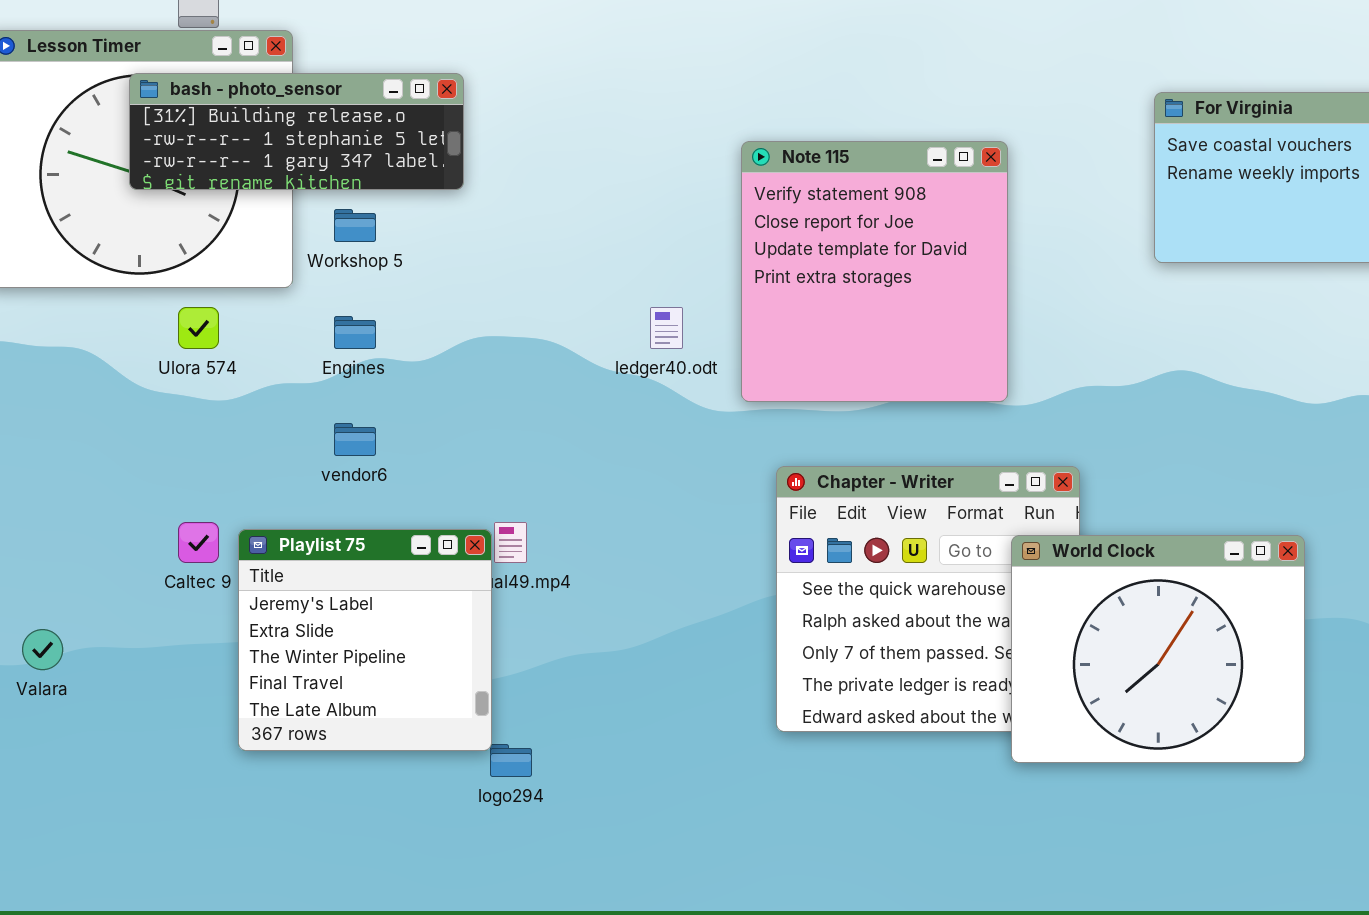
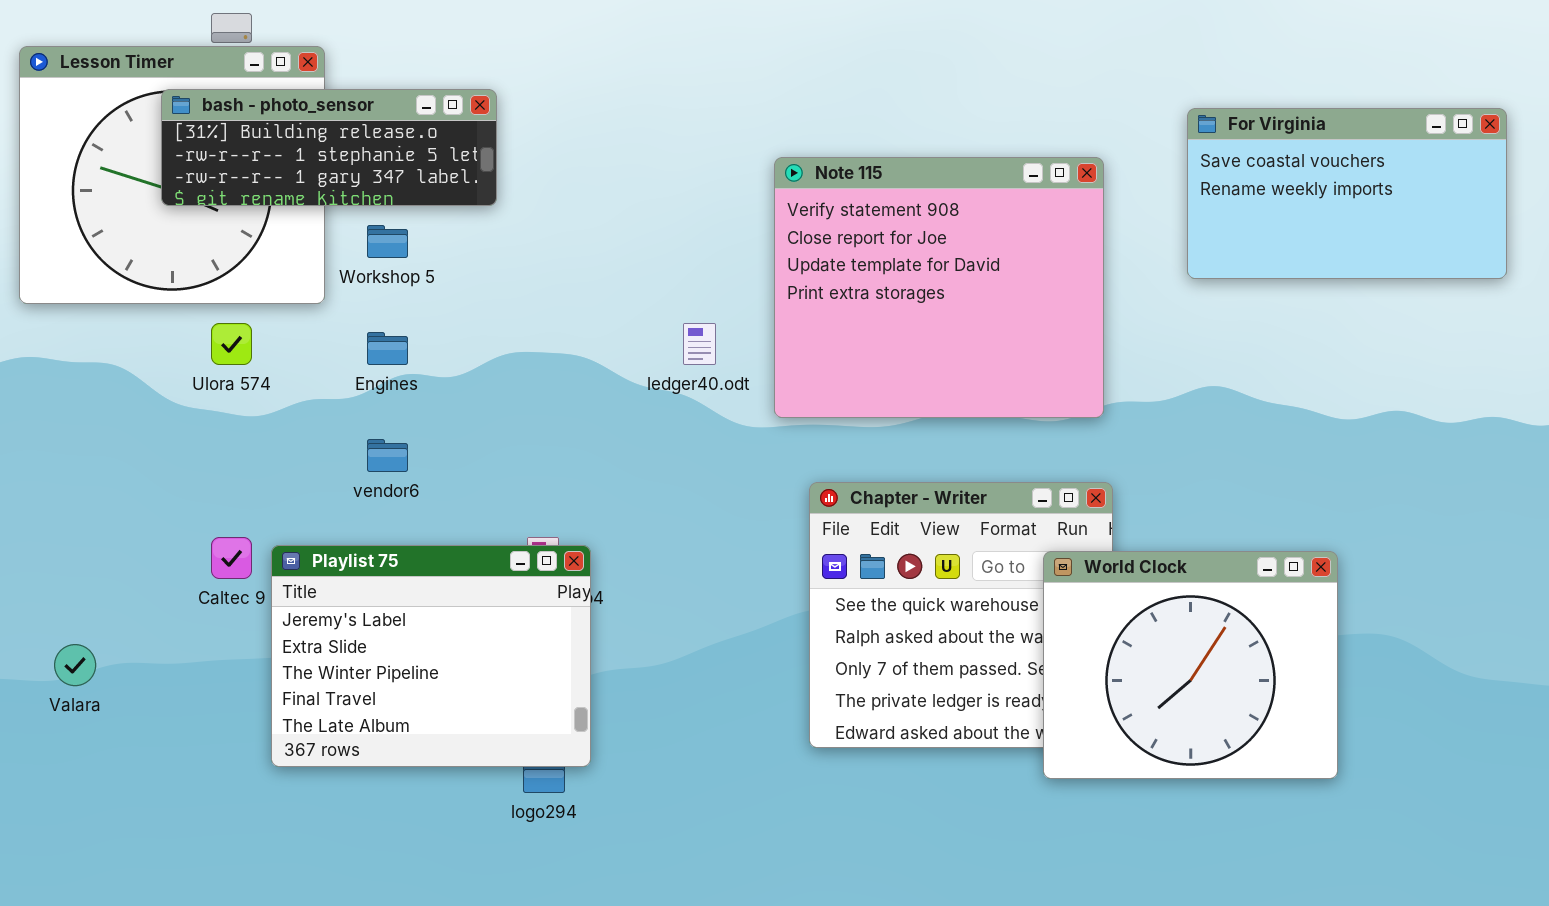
Note 115: [741,141,1008,402] -> [774,157,1104,418], resized
Playlist 75: [238,529,492,751] -> [271,545,591,767], resized

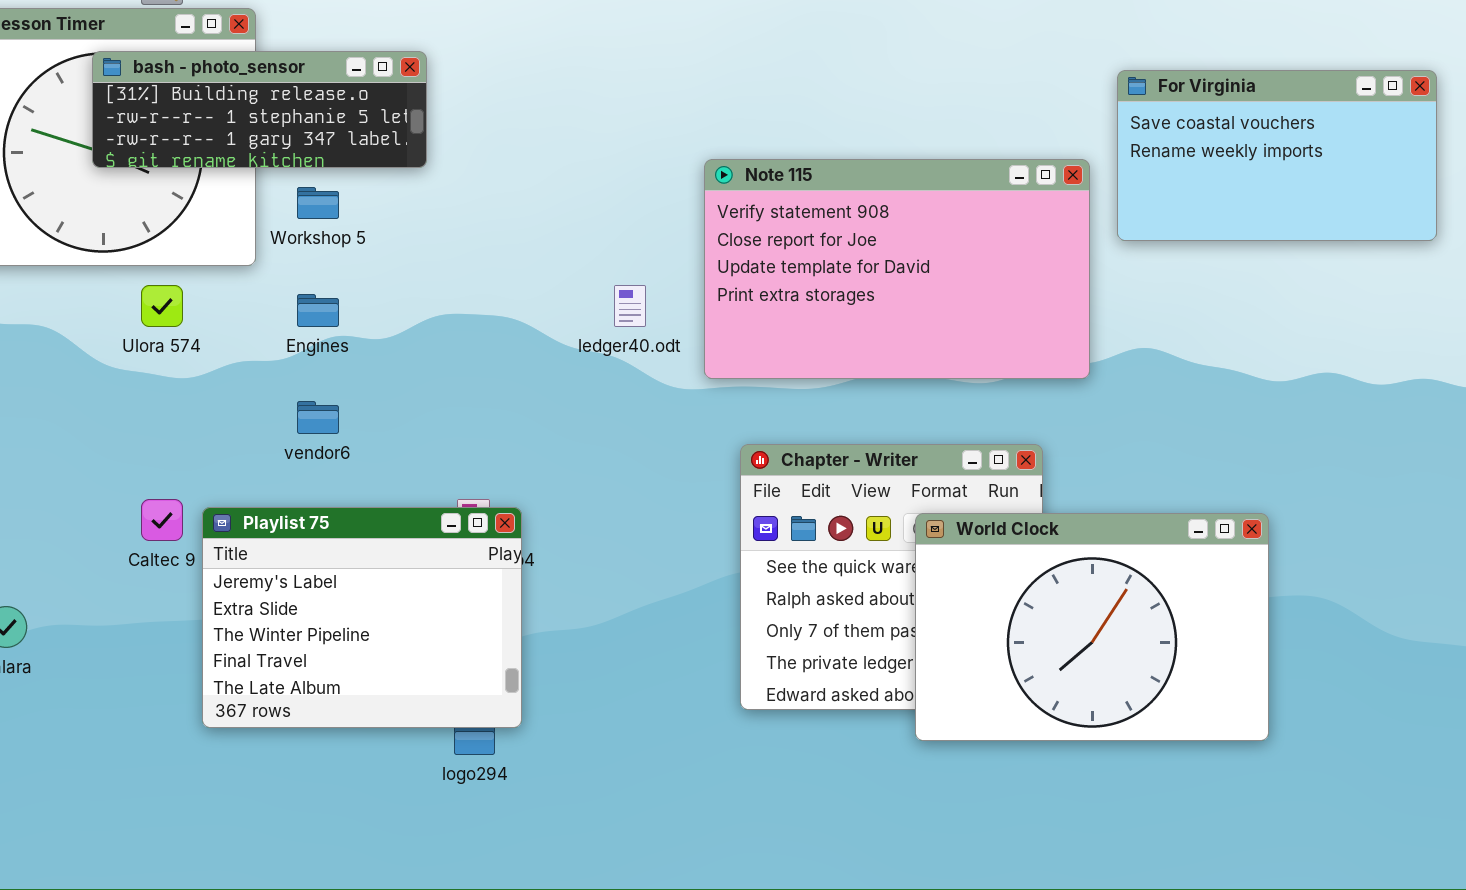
Note 115: [774,157,1104,418] -> [704,159,1090,379], resized
World Clock: [1043,551,1338,779] -> [915,513,1269,741], resized

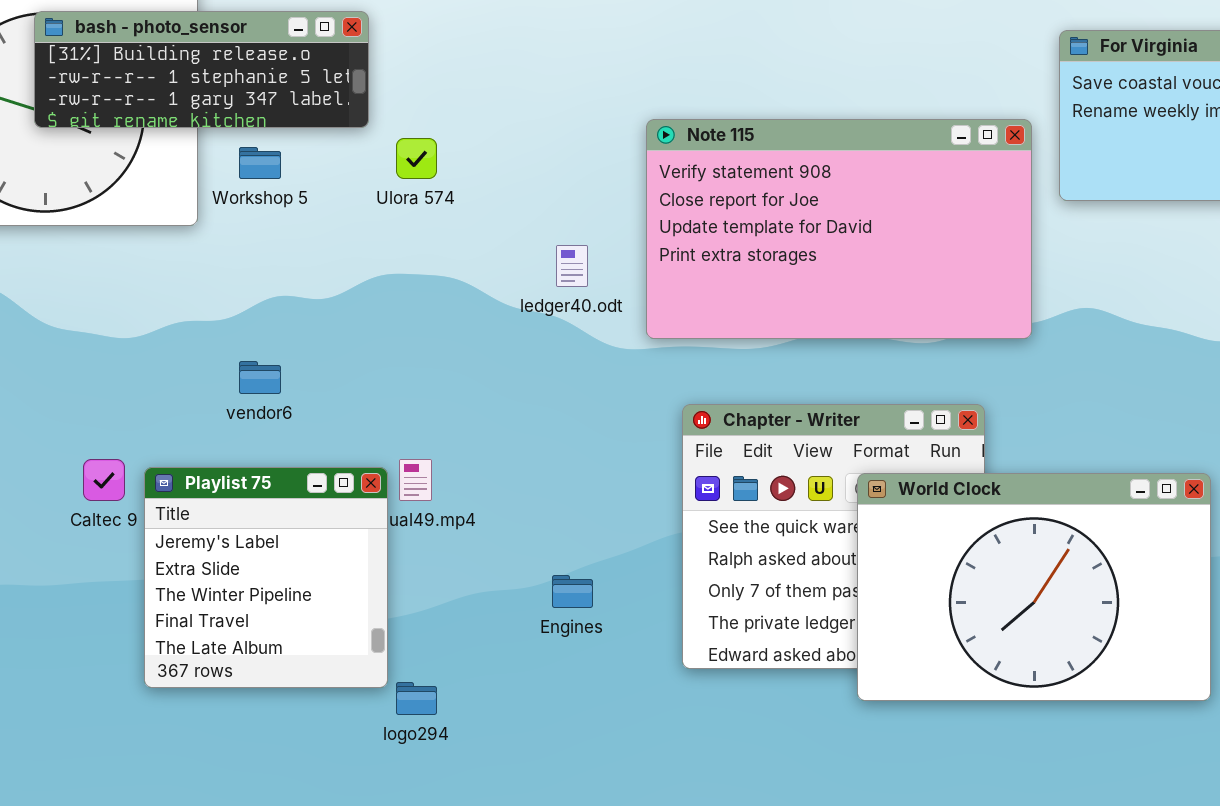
Ulora 574: [141,285,183,327] -> [396,138,437,179], moved
Engines: [297,294,339,327] -> [552,575,593,608], moved
Playlist 75: [202,507,522,728] -> [144,467,388,688], resized

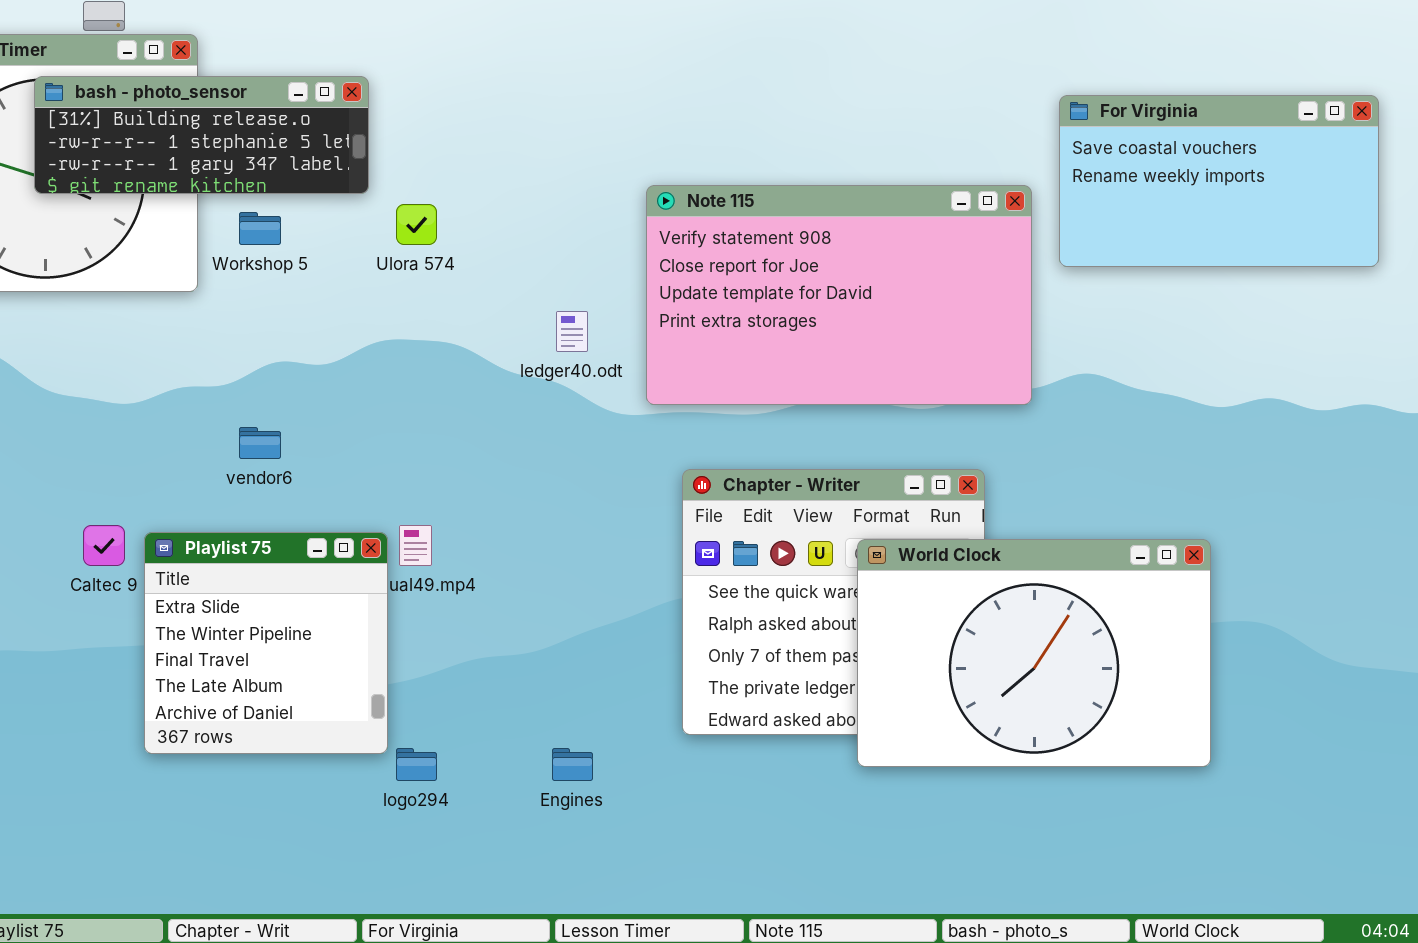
Playlist 75: [144,467,388,688] -> [144,532,388,754], scrolled down 1 row
Engines: [552,575,593,608] -> [552,748,593,781], moved

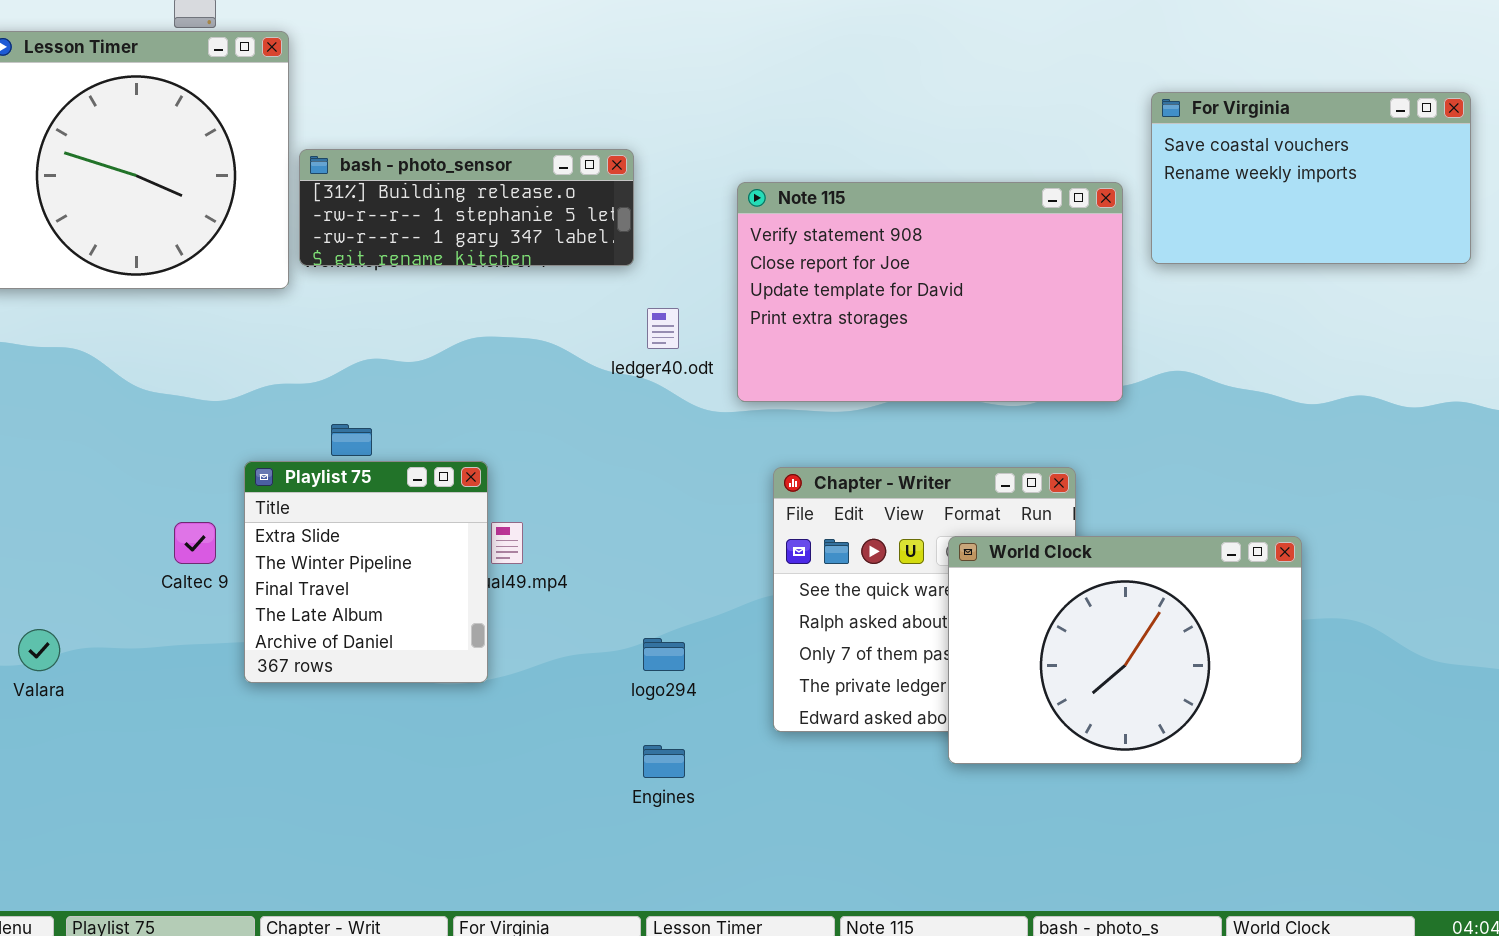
bash - photo_sensor: [34,76,369,194] -> [299,149,634,266], moved
Playlist 75: [144,532,388,754] -> [244,461,488,683], moved
logo294: [396,748,437,781] -> [643,638,685,671], moved

